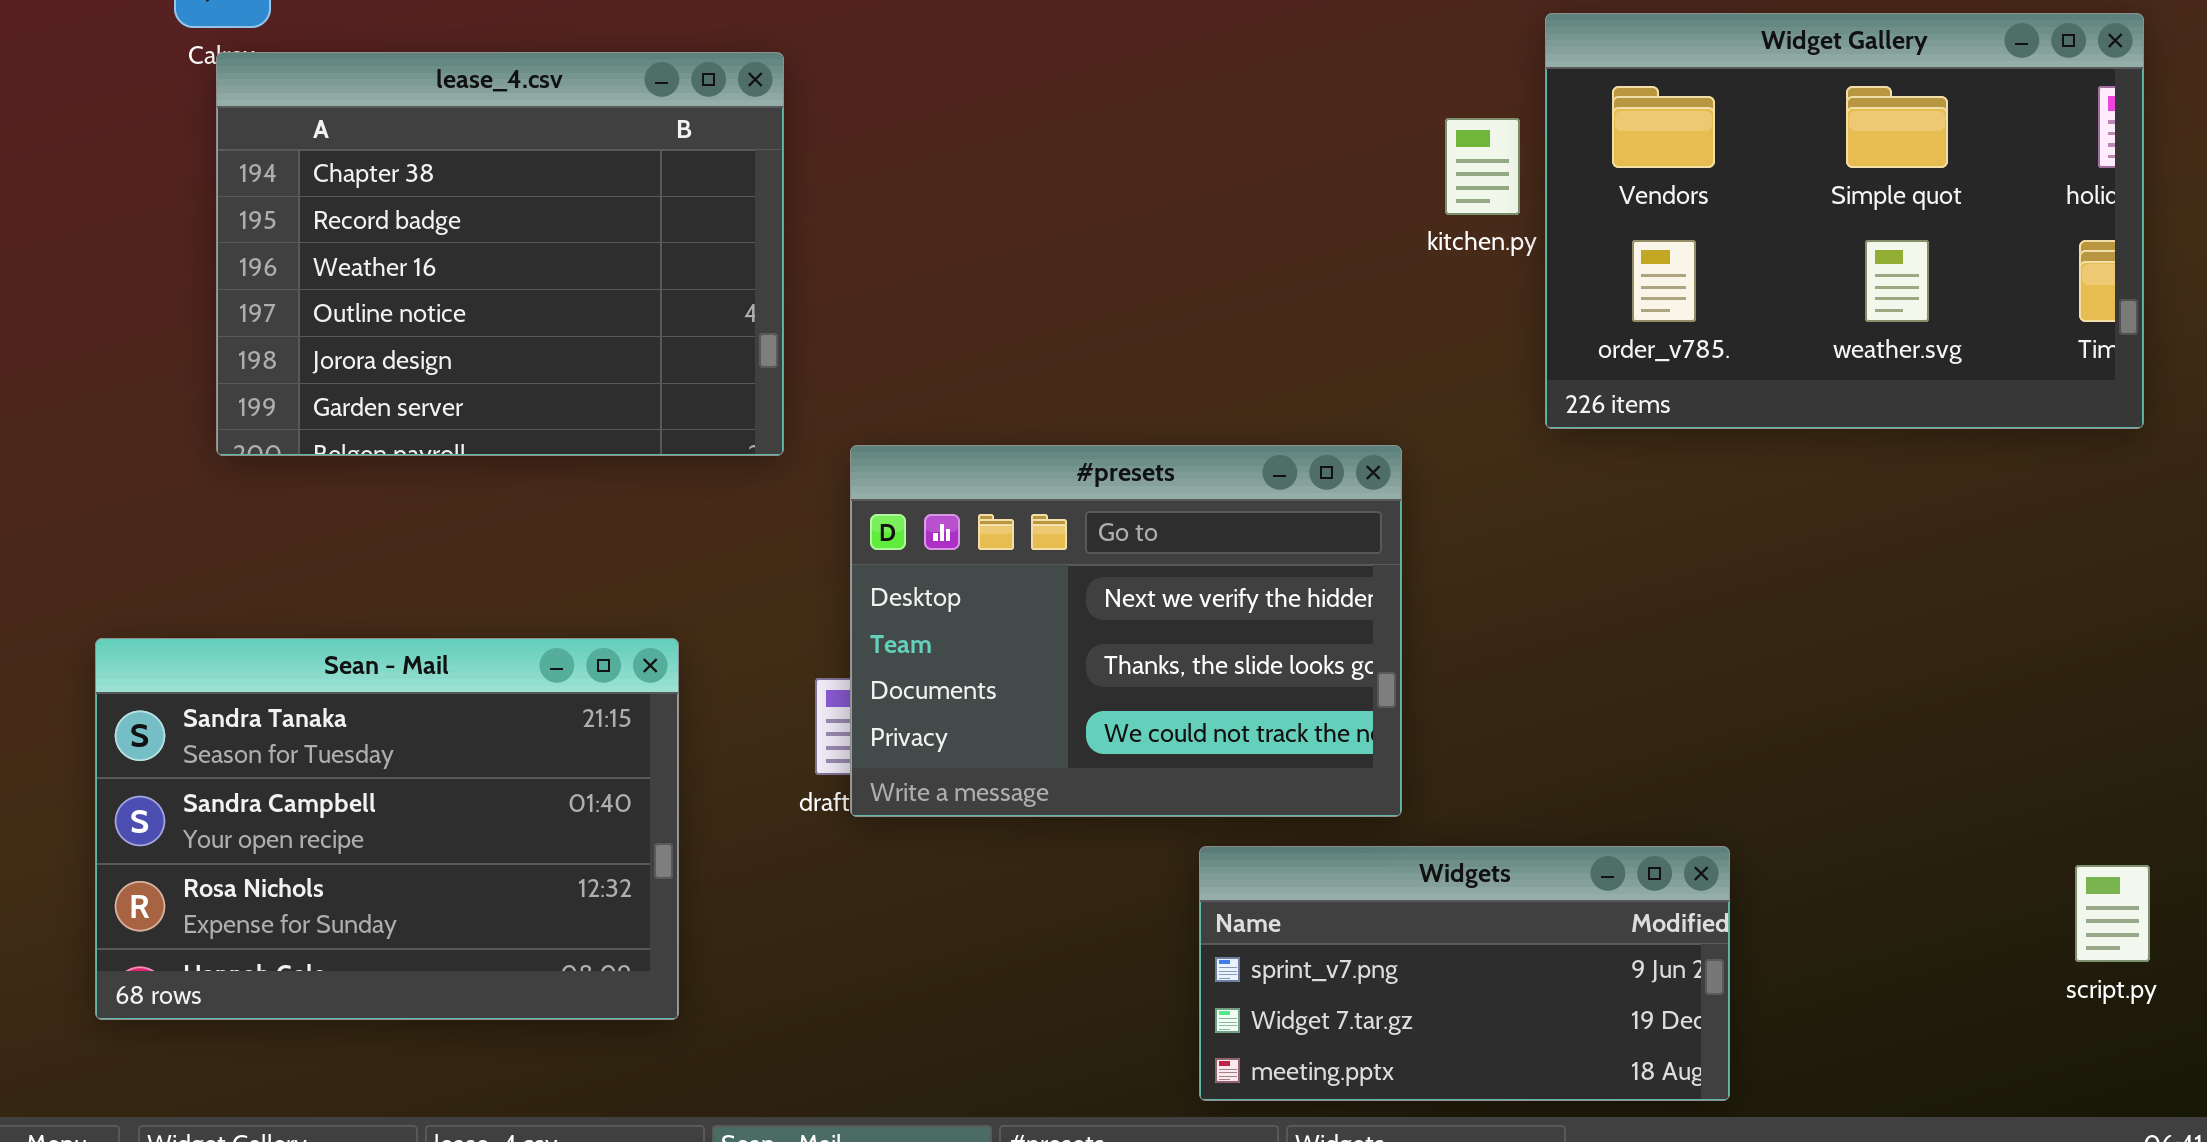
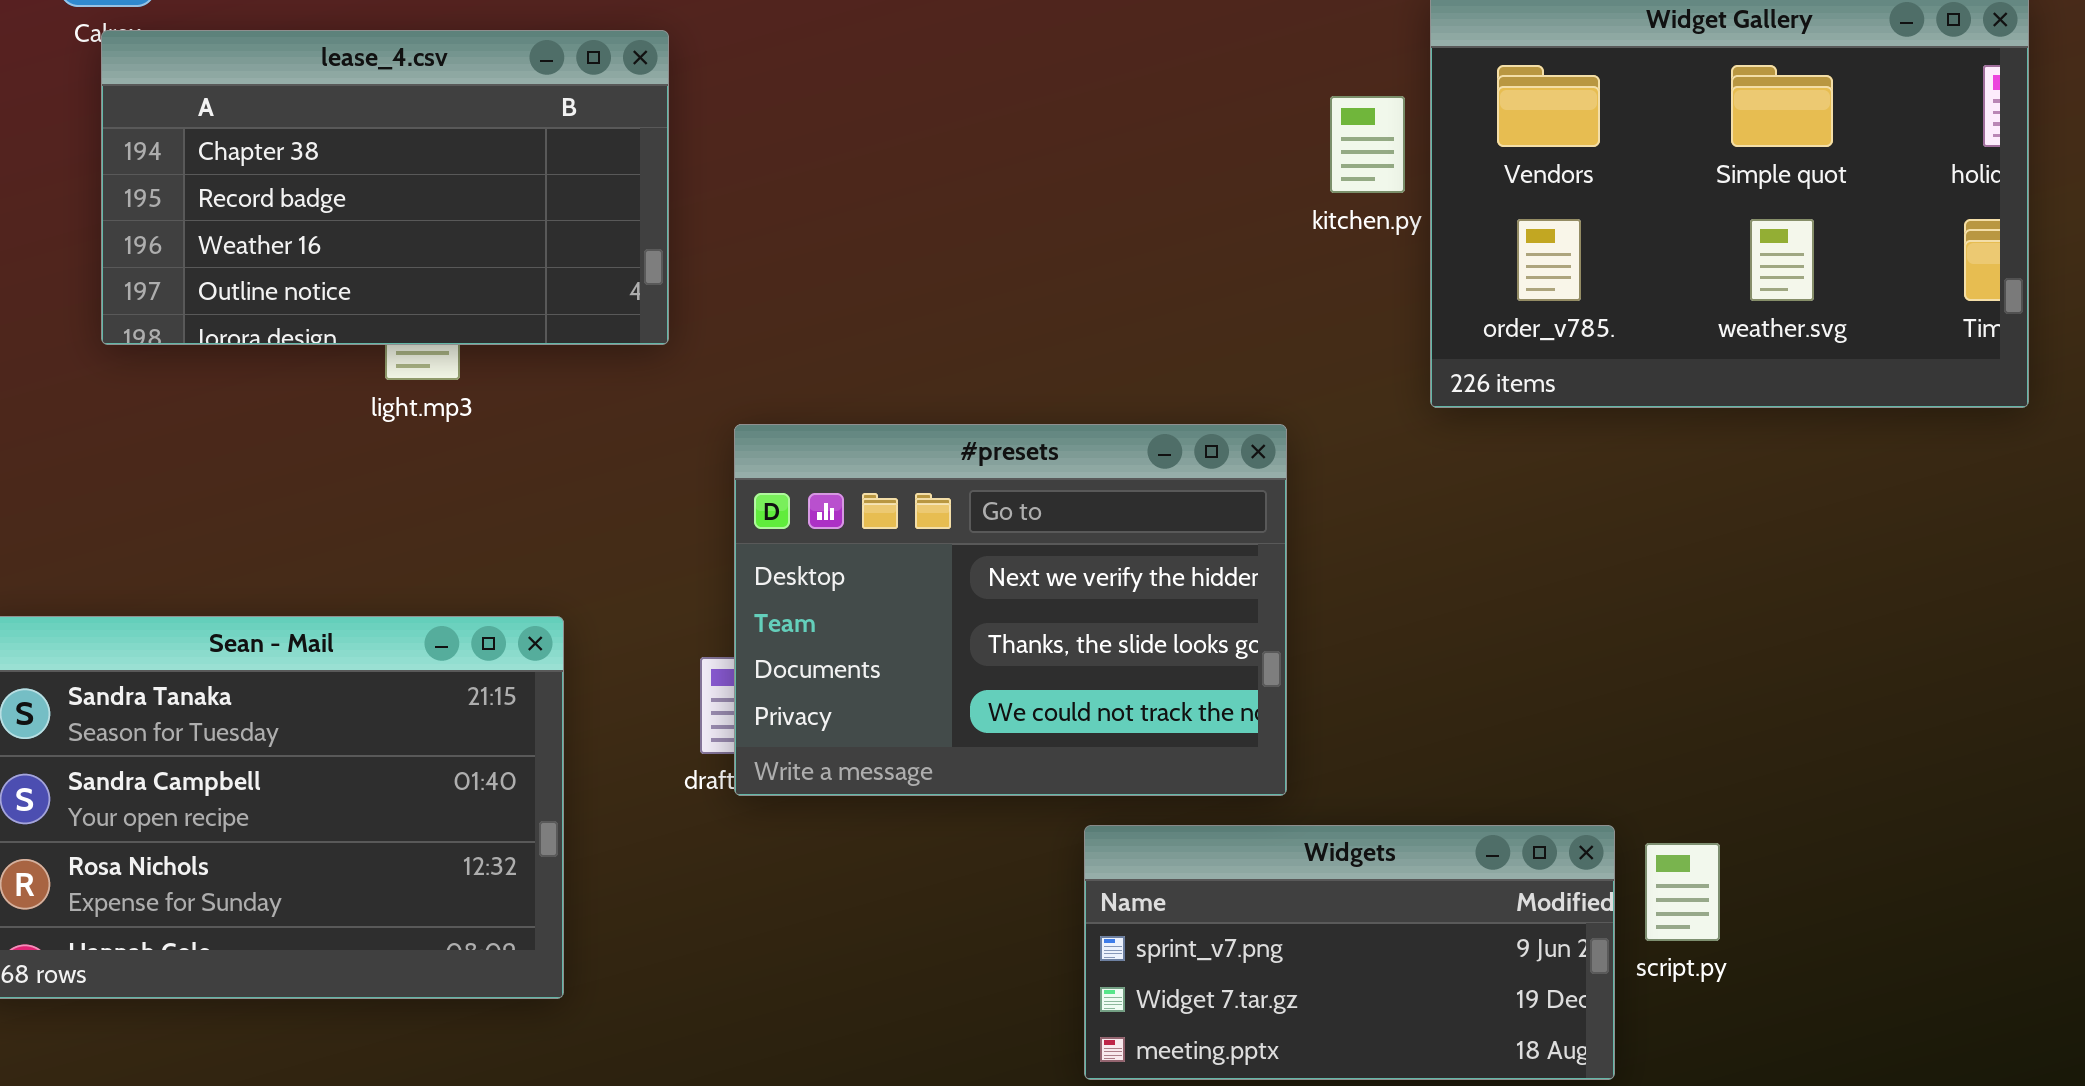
lease_4.csv: [216,52,784,456] -> [101,30,669,345], resized
script.py: [2075,865,2150,962] -> [1645,843,1720,941], moved

